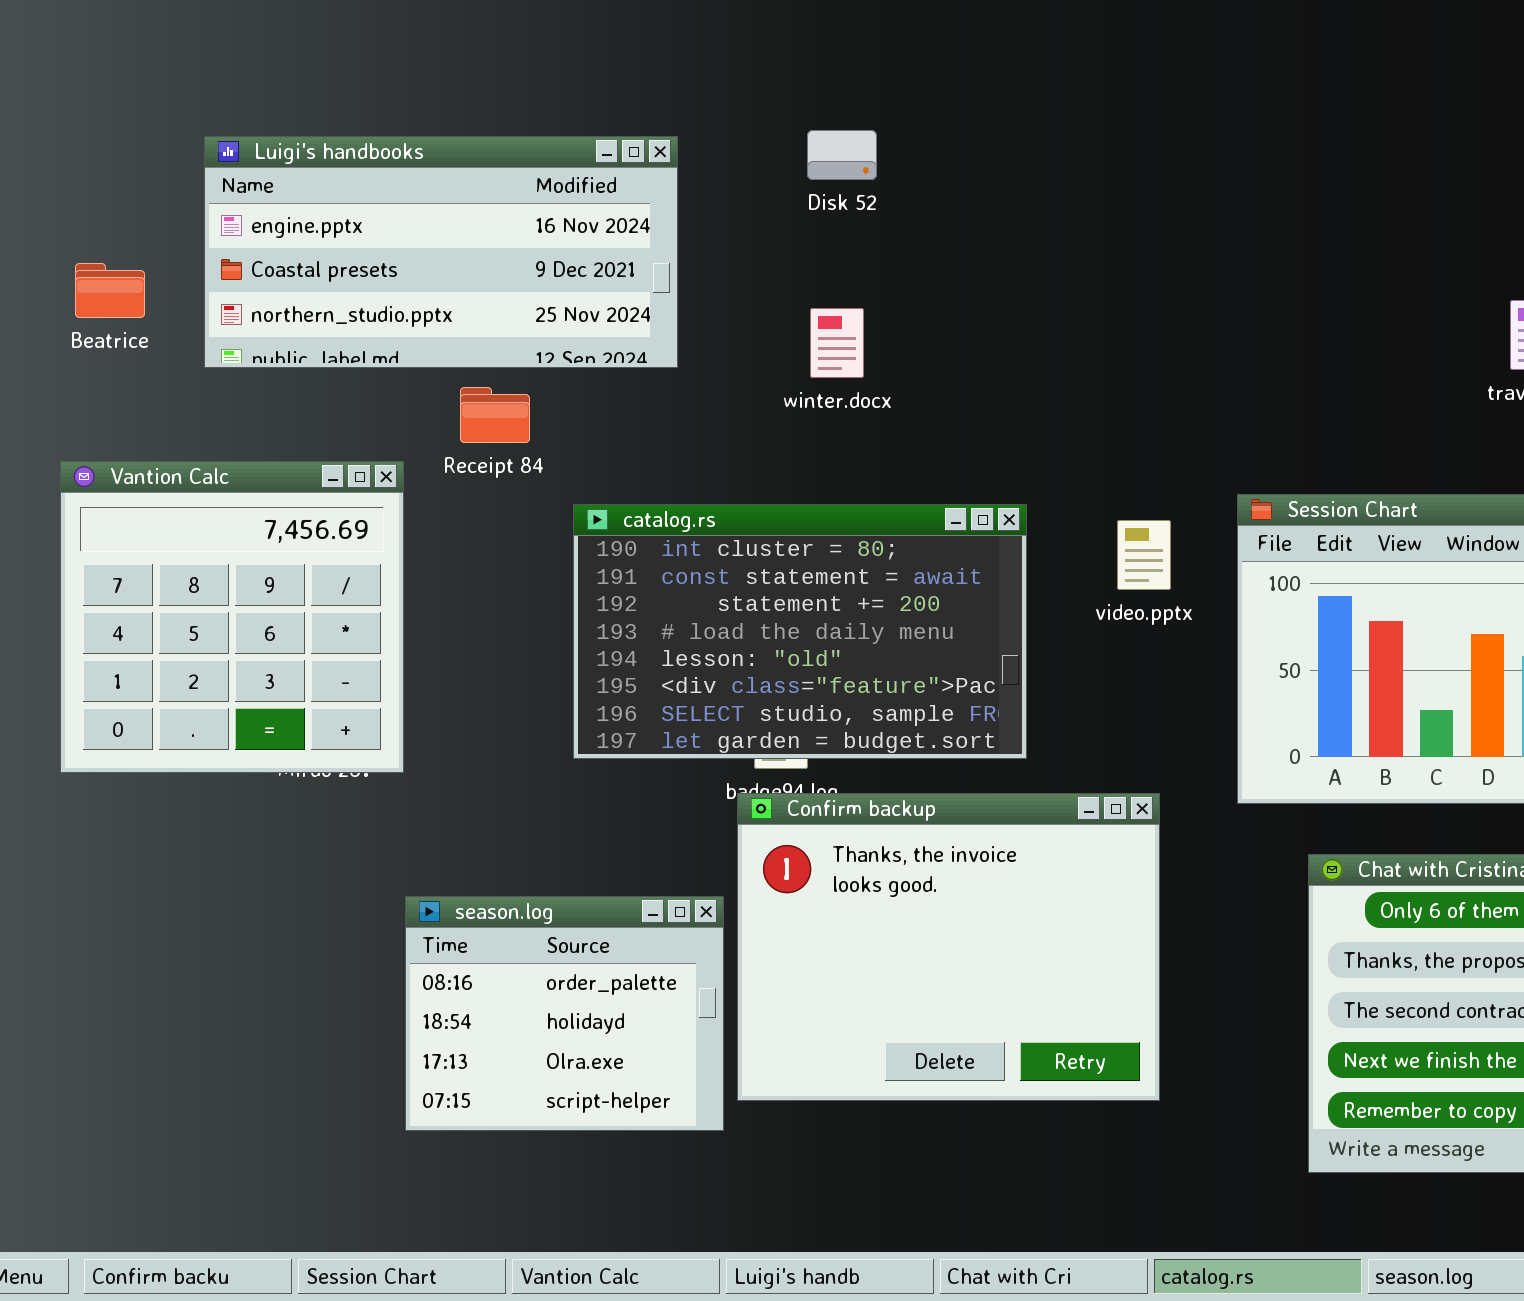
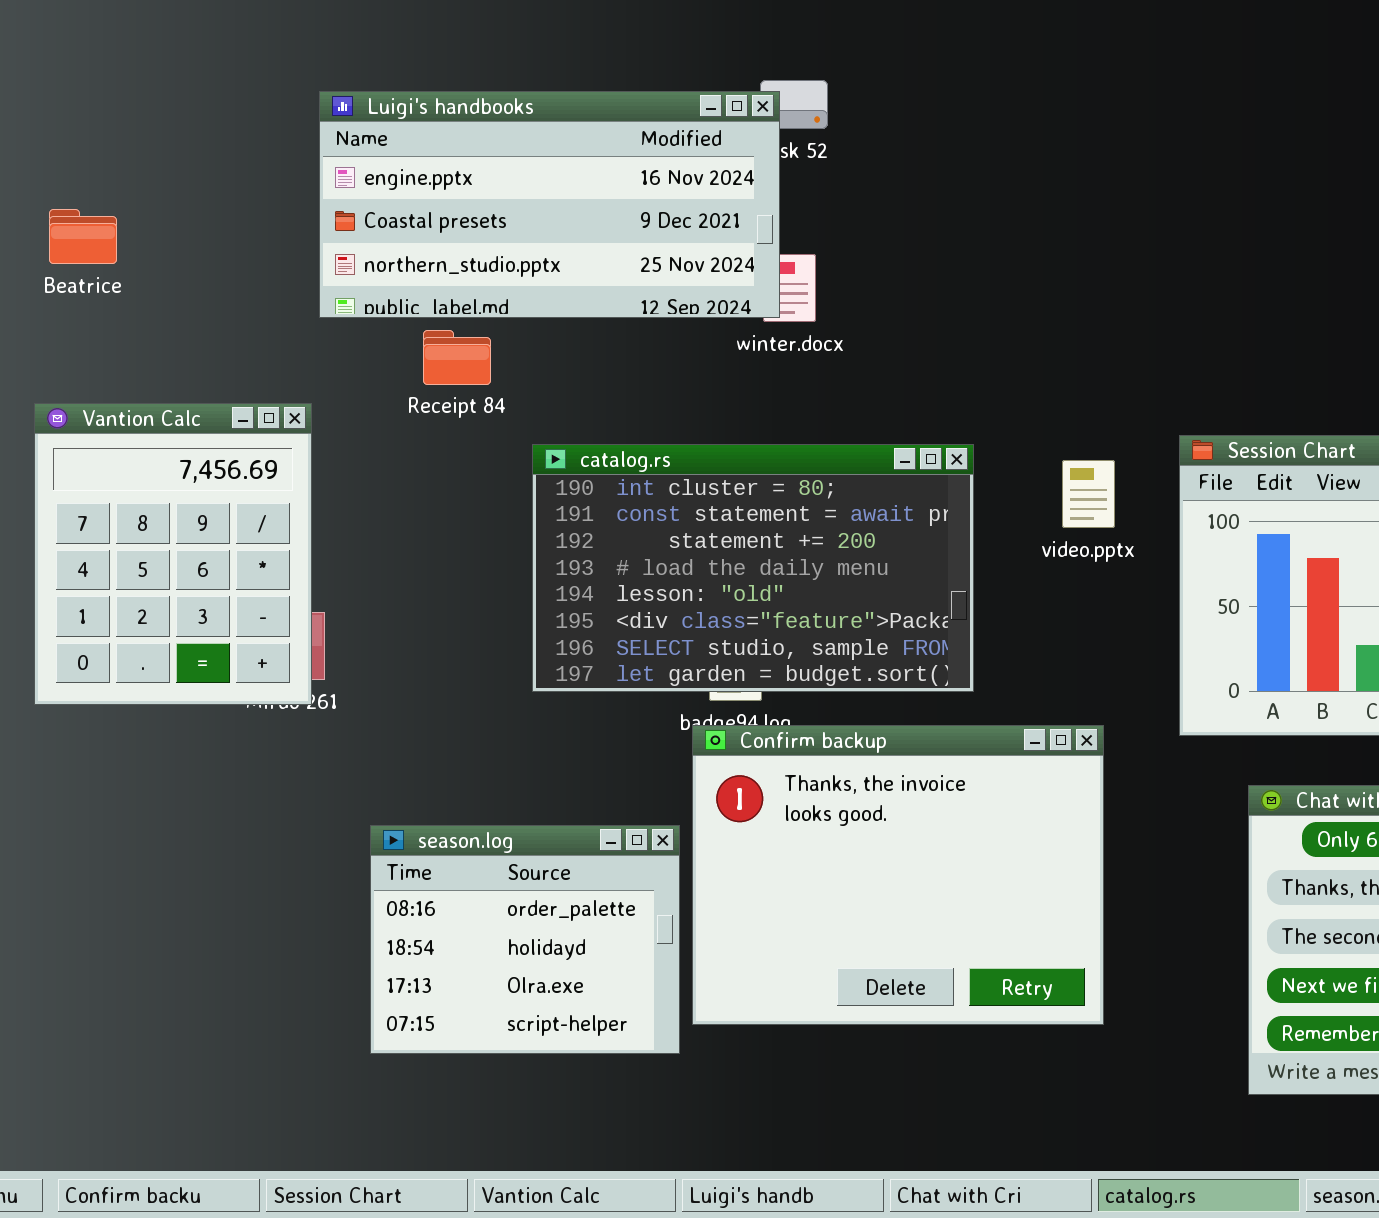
Luigi's handbooks: [204,136,678,368] -> [319,91,780,318], moved
Vantion Calc: [60,461,404,773] -> [34,403,312,705], resized

